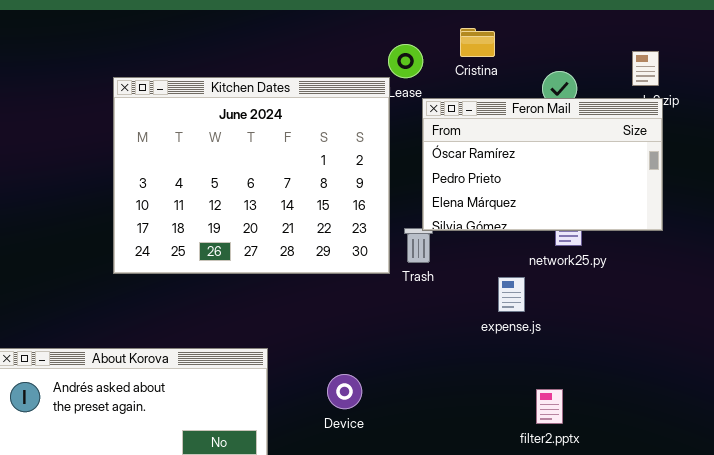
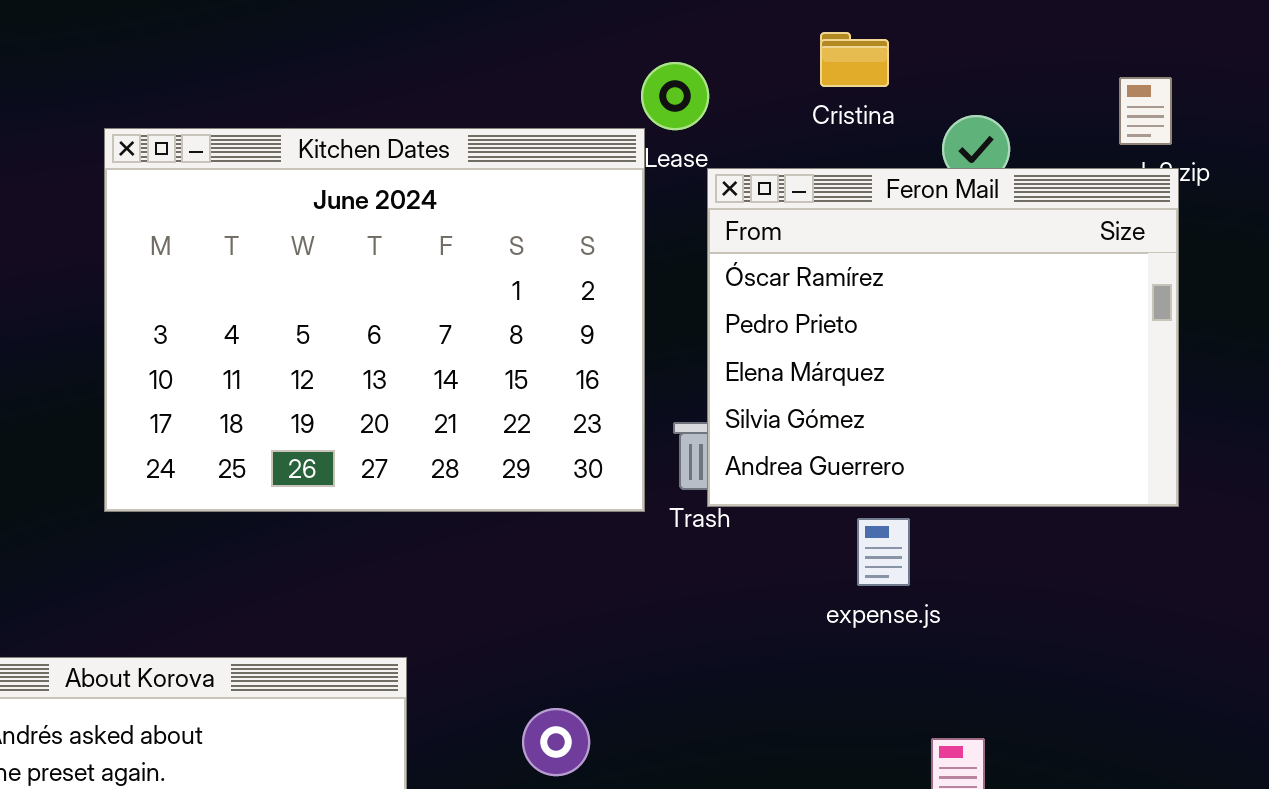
Cristina: [460,28,495,57] -> [820,32,889,87], moved
Feron Mail: [422,98,663,231] -> [707,168,1179,507], resized

